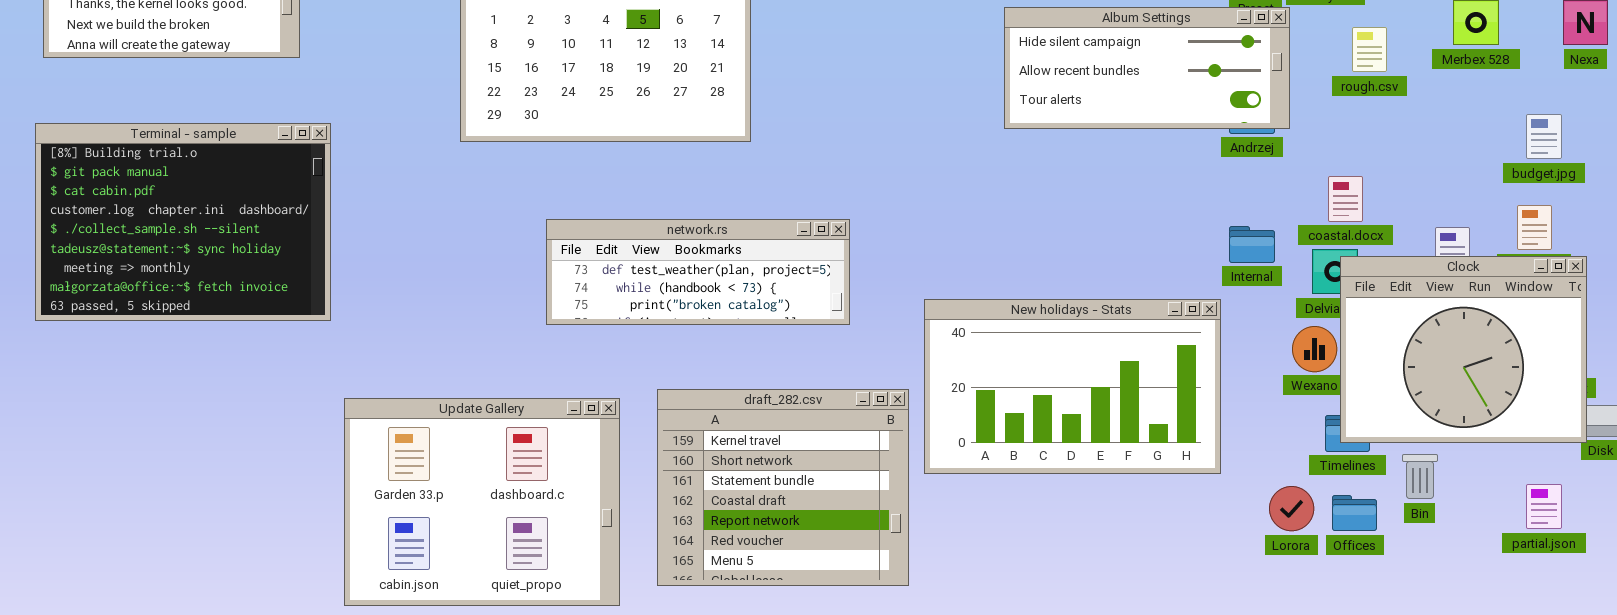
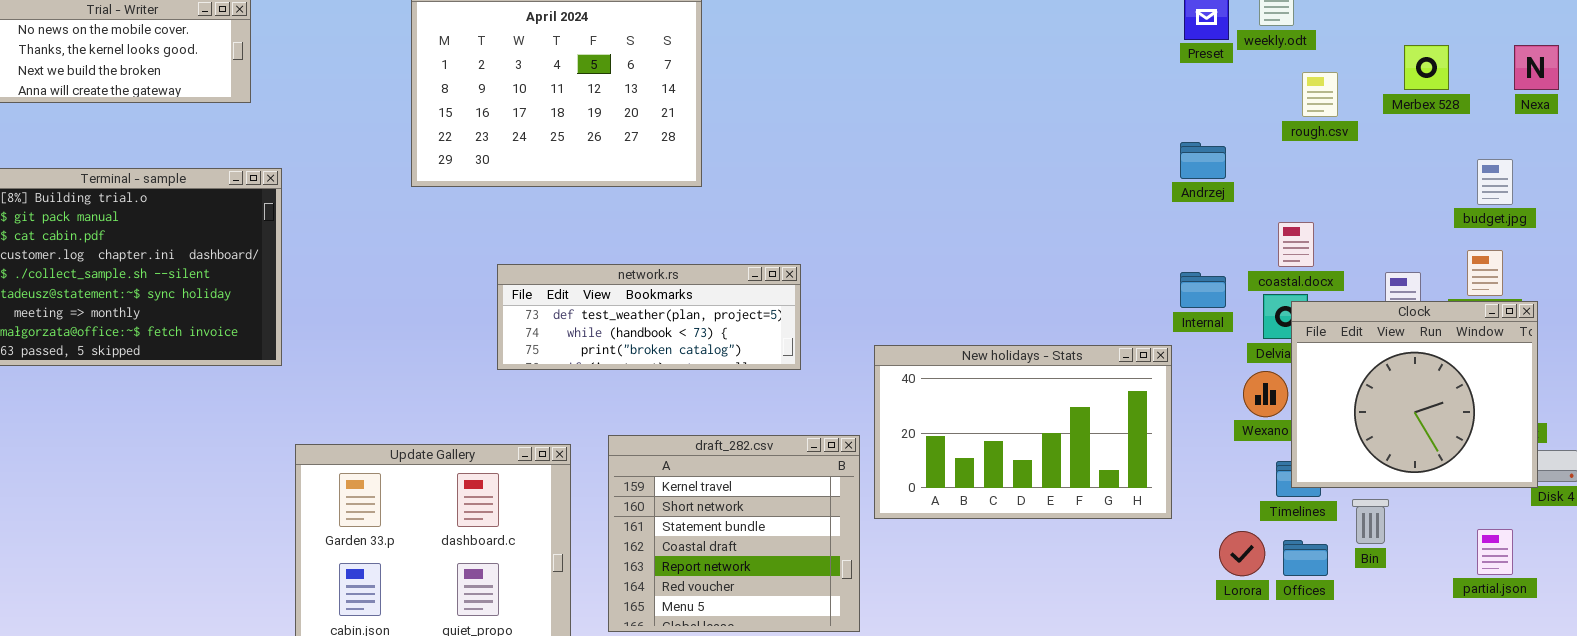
Album Settings: [1004,7,1290,129] -> none, closed

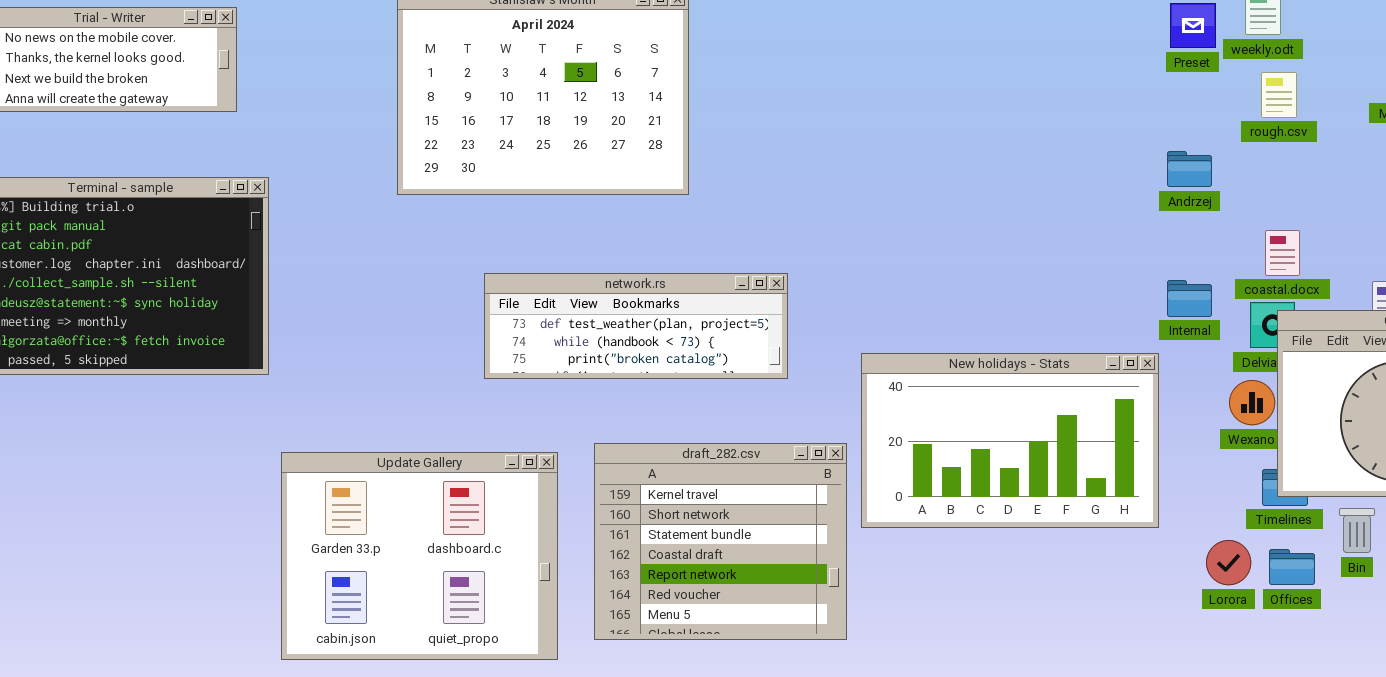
rough.csv: [1302,72,1338,117] -> [1261,72,1297,118], moved

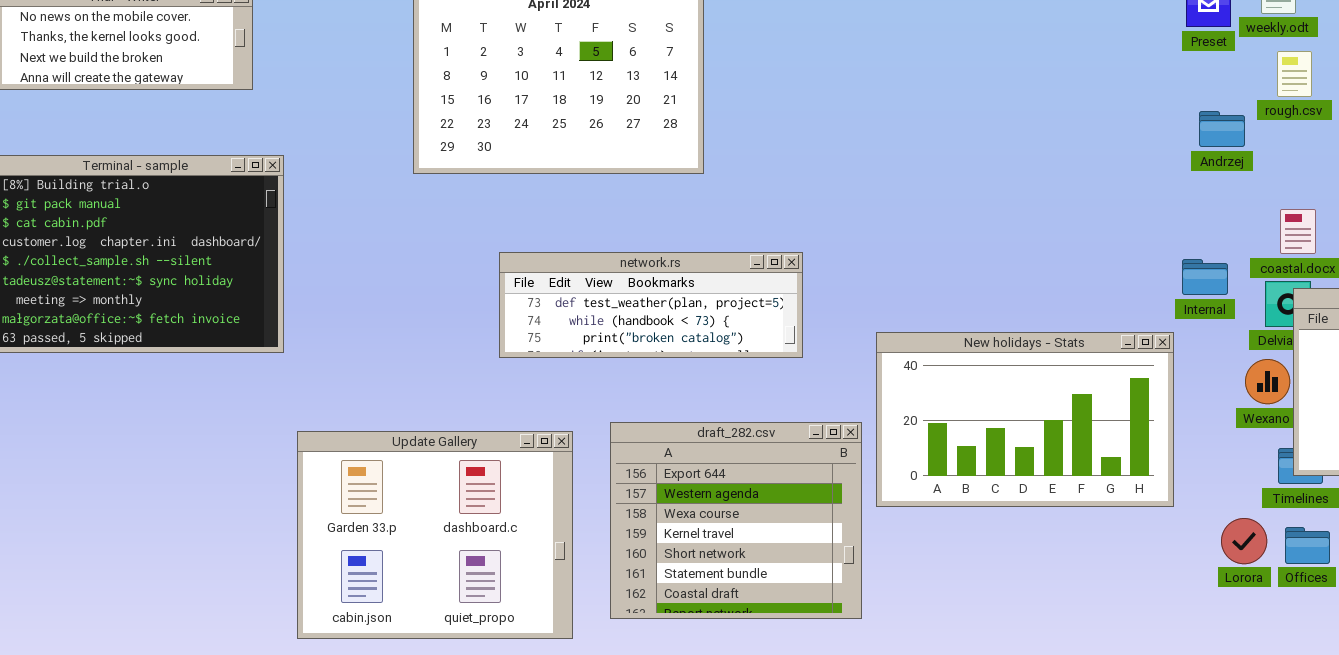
Andrzej: [1167,151,1212,187] -> [1199,111,1245,147], moved
draft_282.csv: [594,443,847,640] -> [610,422,862,619], scrolled up 3 rows

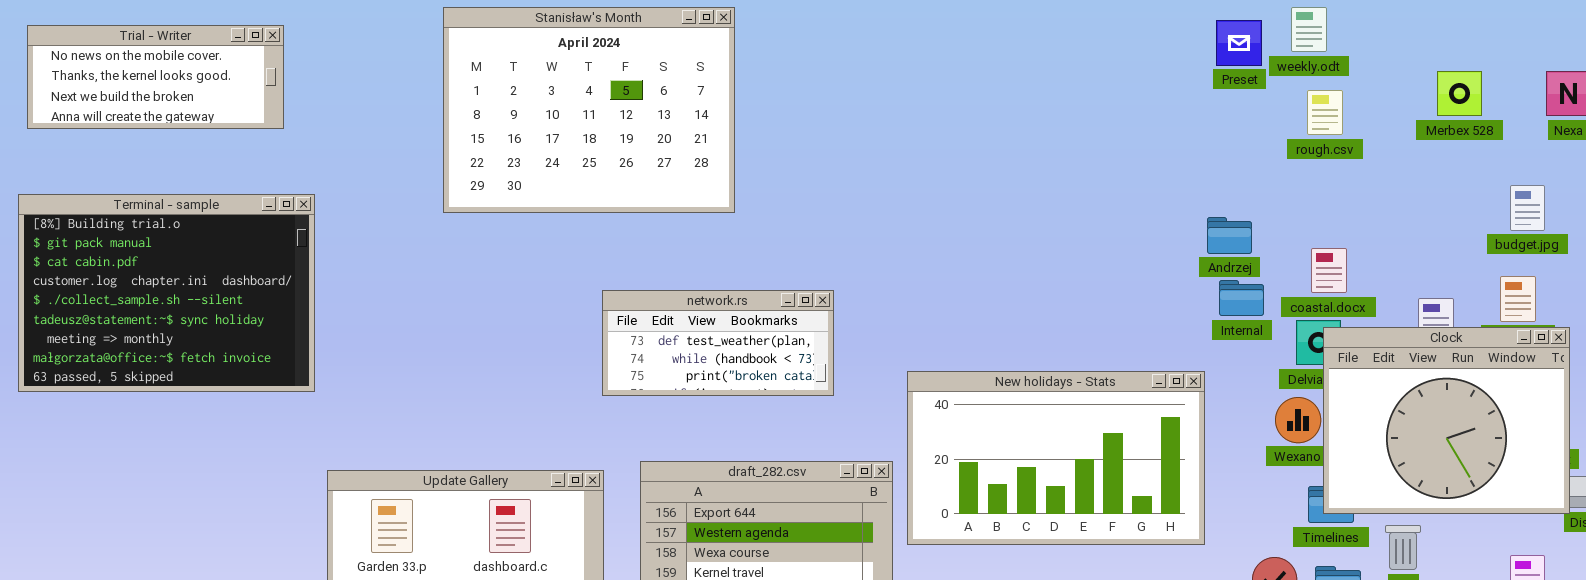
Andrzej: [1199,111,1245,147] -> [1207,217,1252,254], moved
network.rs: [499,252,803,358] -> [602,290,834,396], resized
Internal: [1182,259,1228,295] -> [1219,280,1264,316], moved

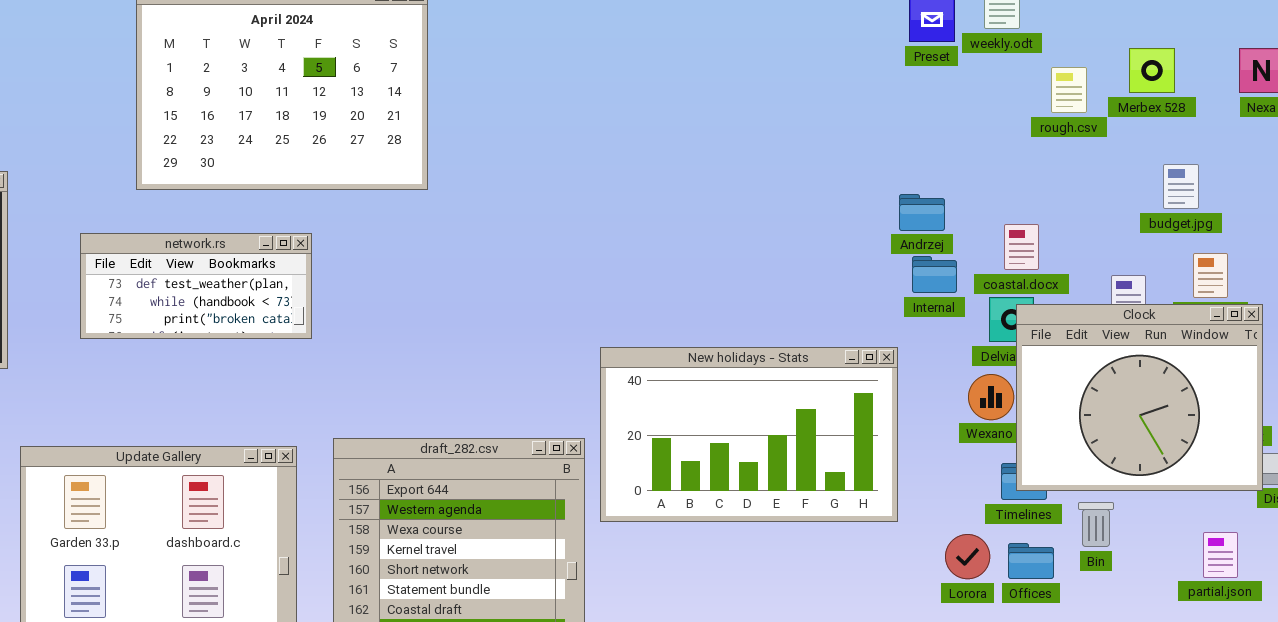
rough.csv: [1307,90,1343,135] -> [1051,67,1087,113], moved
budget.jpg: [1510,185,1545,231] -> [1163,164,1199,209], moved
network.rs: [602,290,834,396] -> [80,233,312,339], moved

